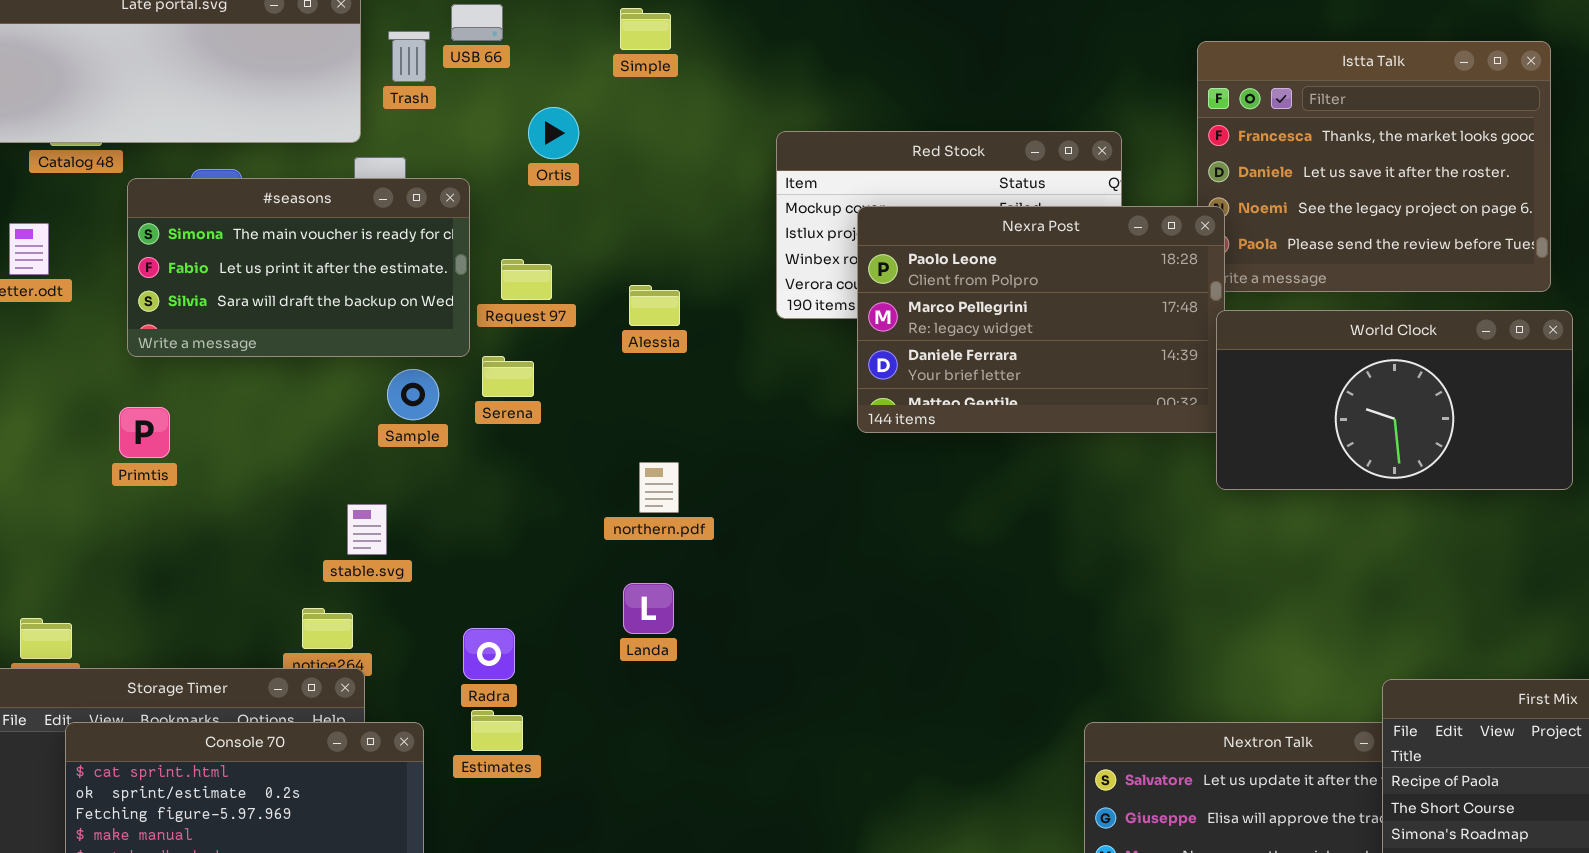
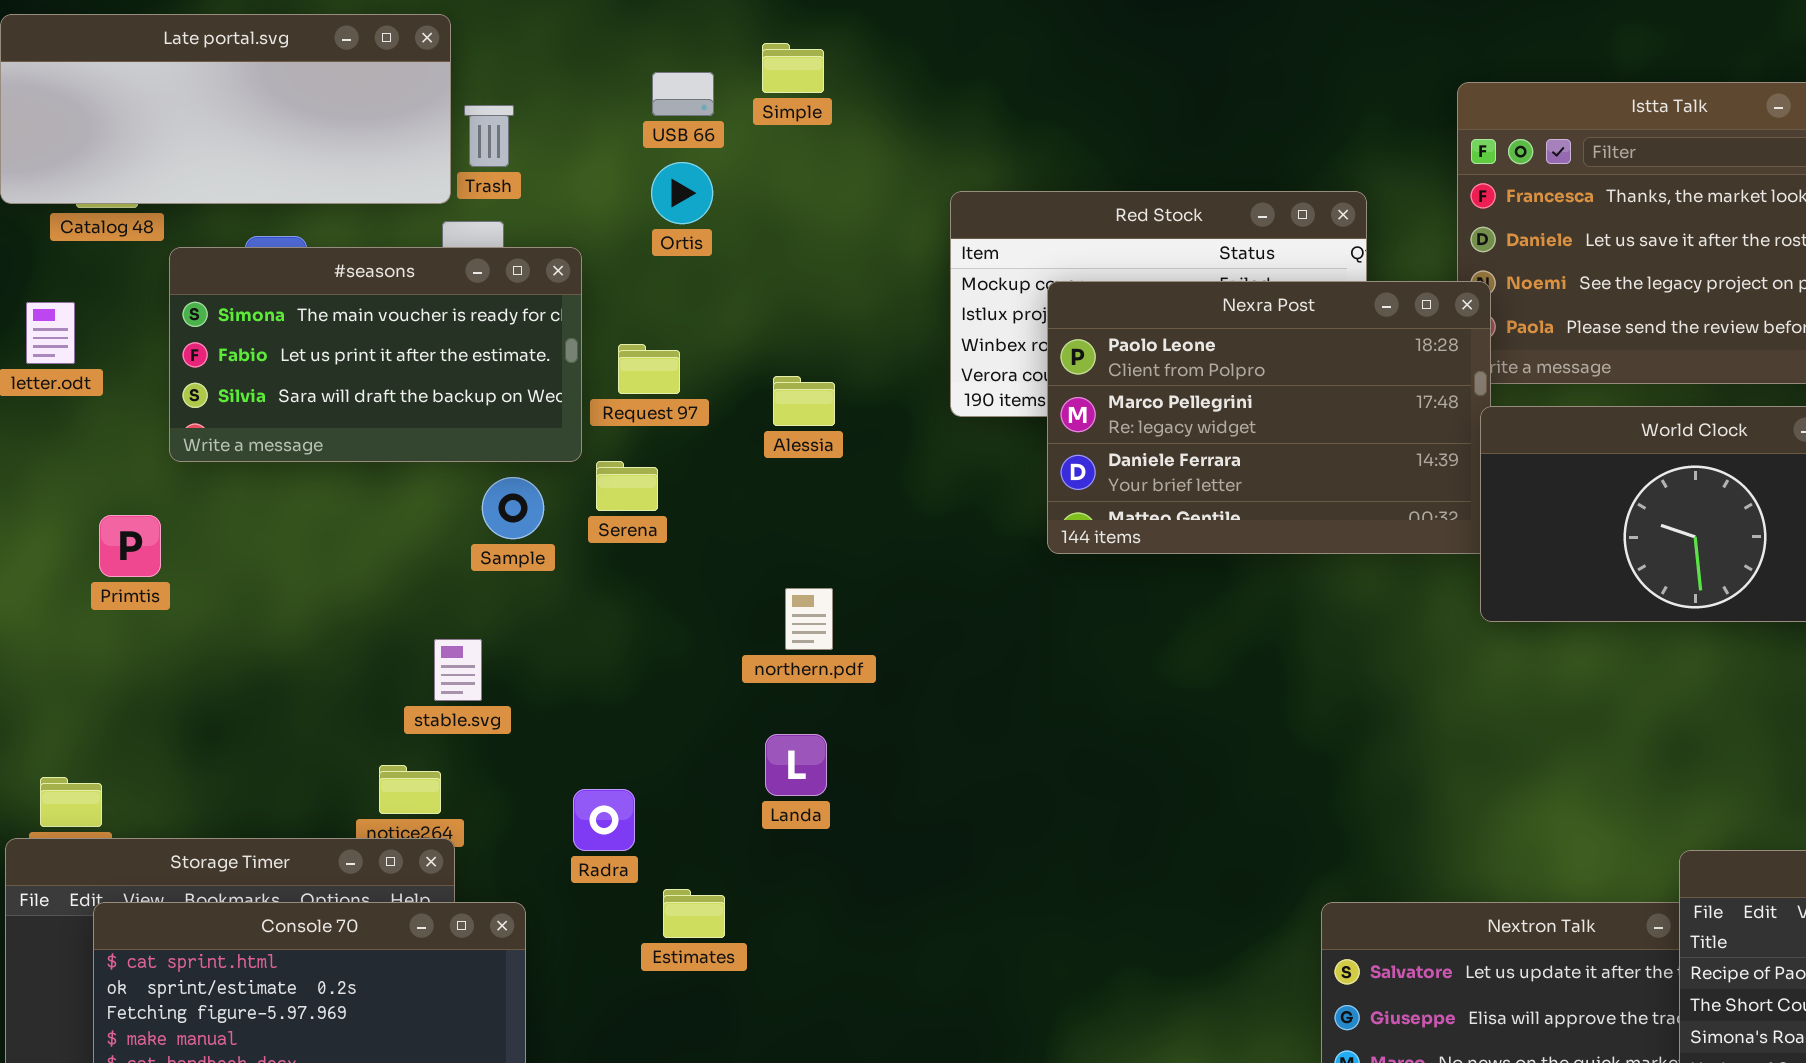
USB 66: [451,4,503,41] -> [652,72,714,116], moved
Trash: [388,31,430,82] -> [464,105,514,167], moved
Primtis: [119,407,170,458] -> [99,515,161,577], moved
Estimates: [471,710,523,751] -> [663,889,725,938], moved

